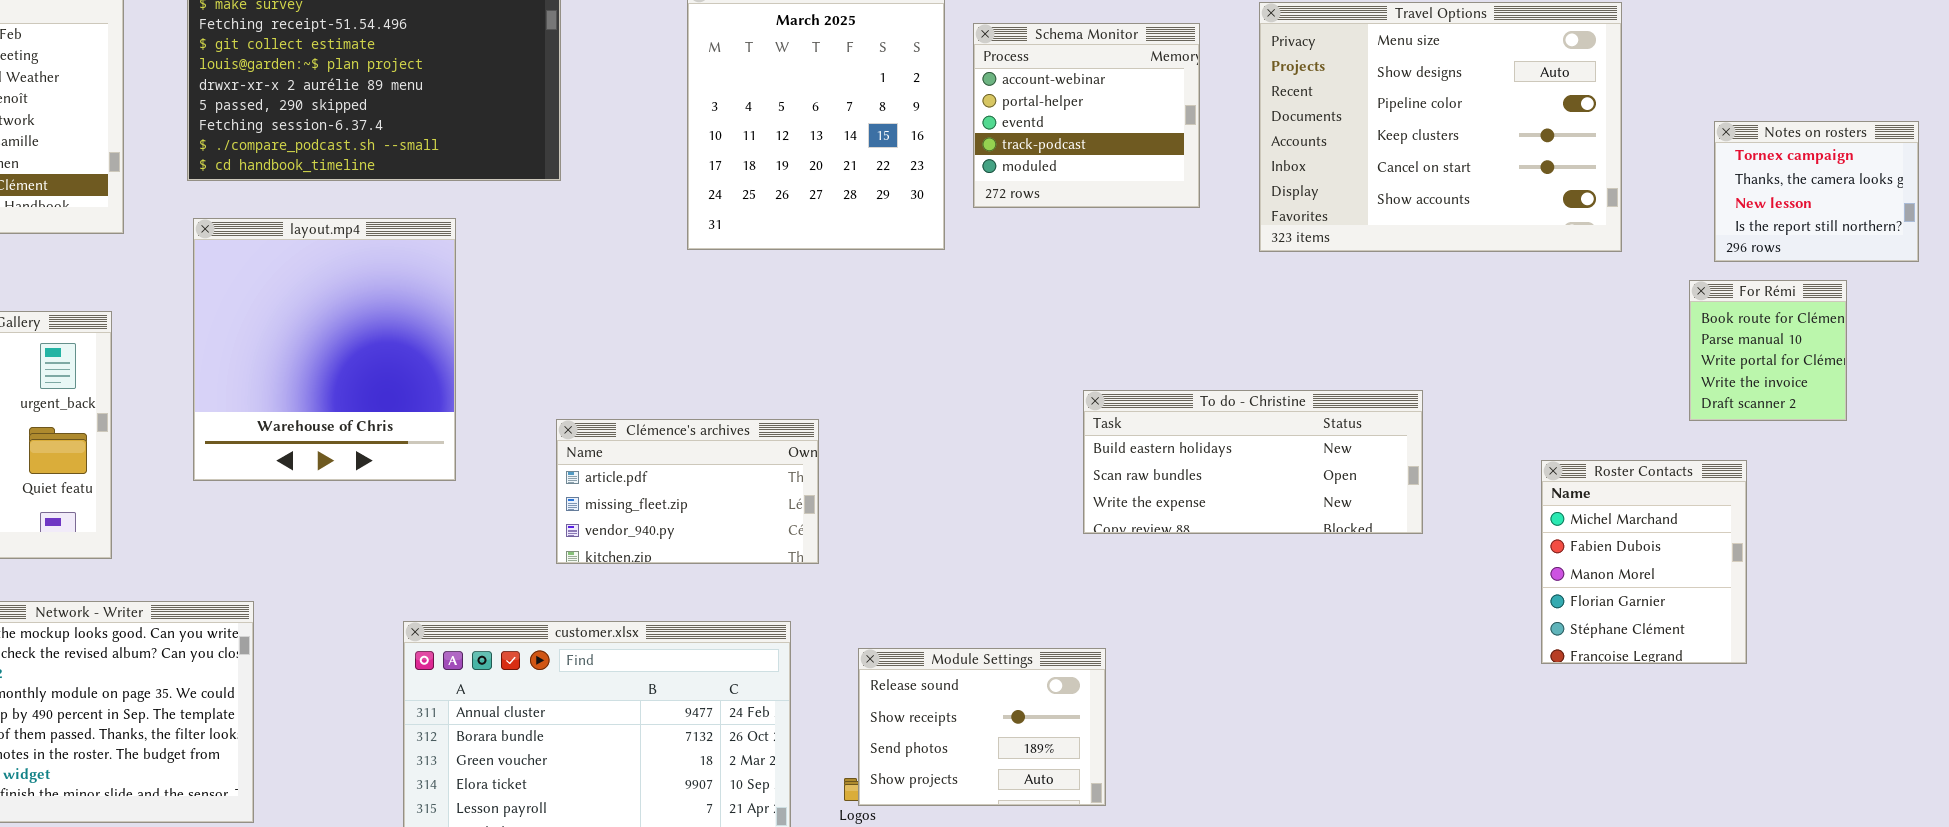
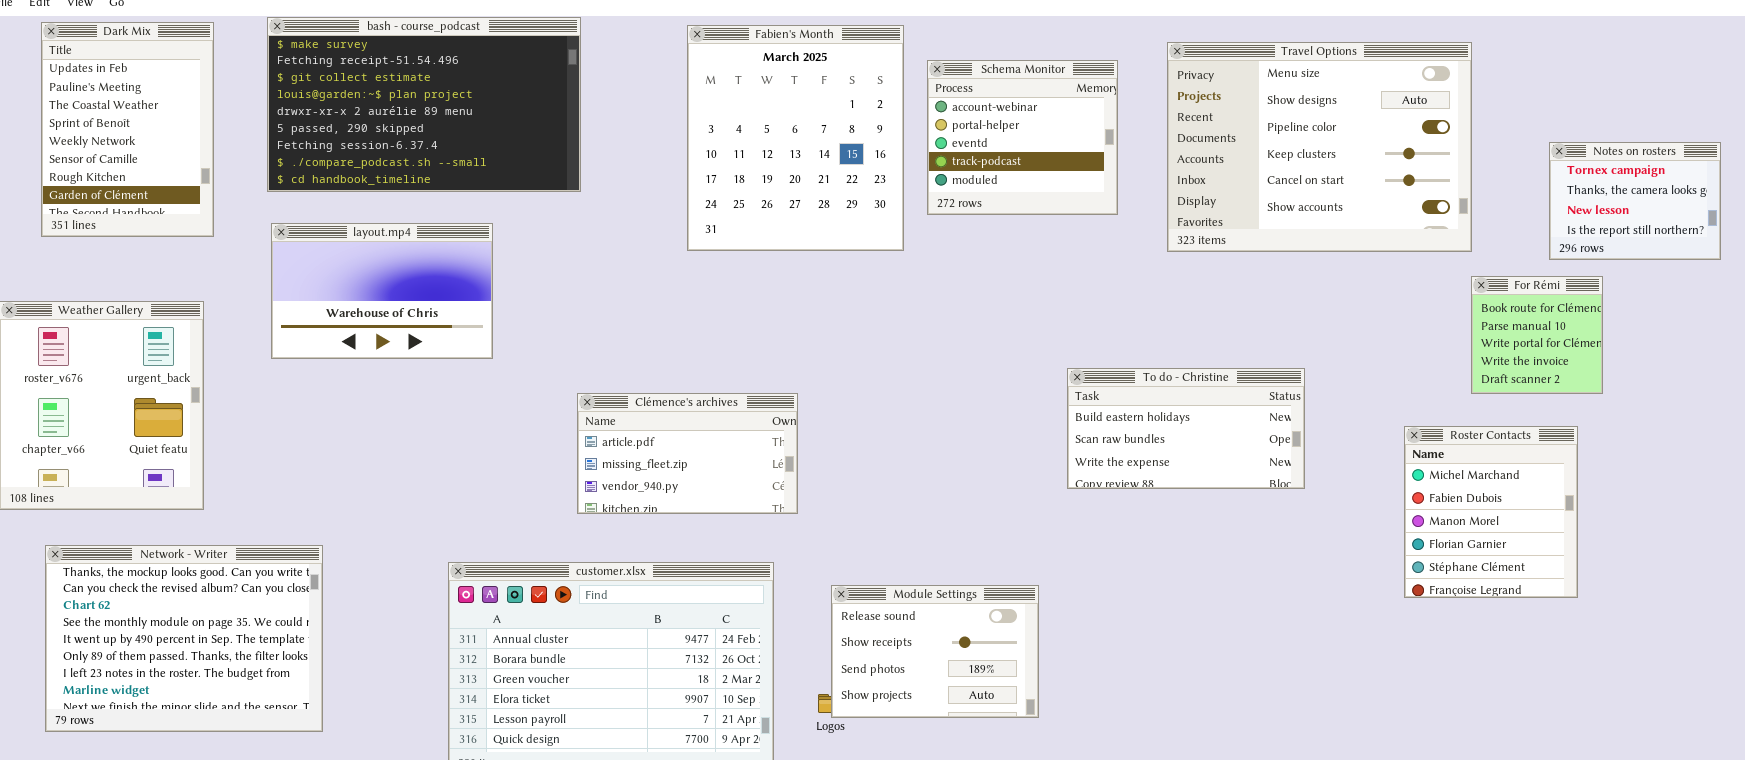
layout.mp4: [193,218,456,481] -> [271,223,493,359], resized
For Rémi: [1689,280,1847,421] -> [1471,276,1603,394], moved
To do - Christine: [1083,390,1423,534] -> [1067,368,1305,489], resized

